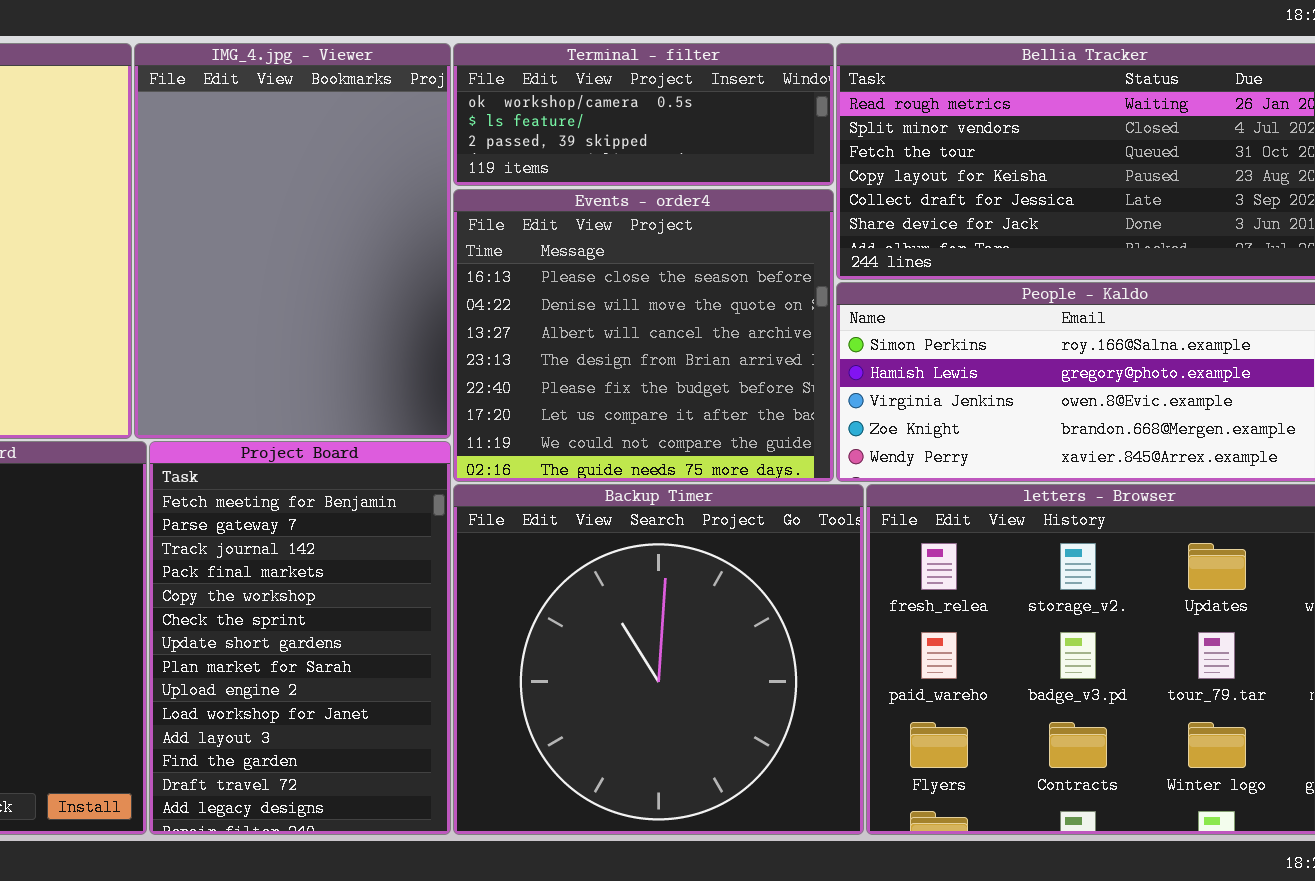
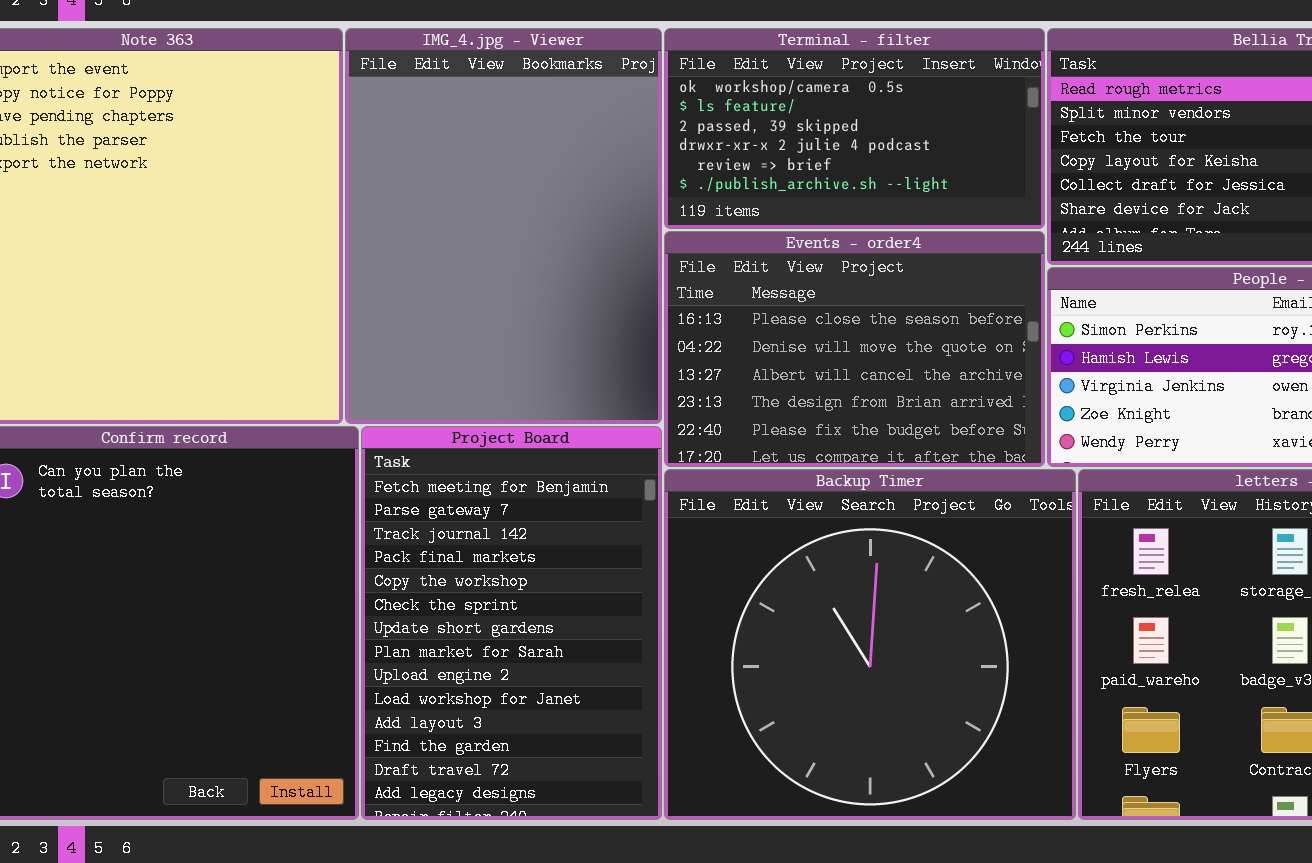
Terminal - filter: [453,43,834,186] -> [664,28,1045,229], resized
Events - order4: [453,189,834,482] -> [664,231,1045,467], resized

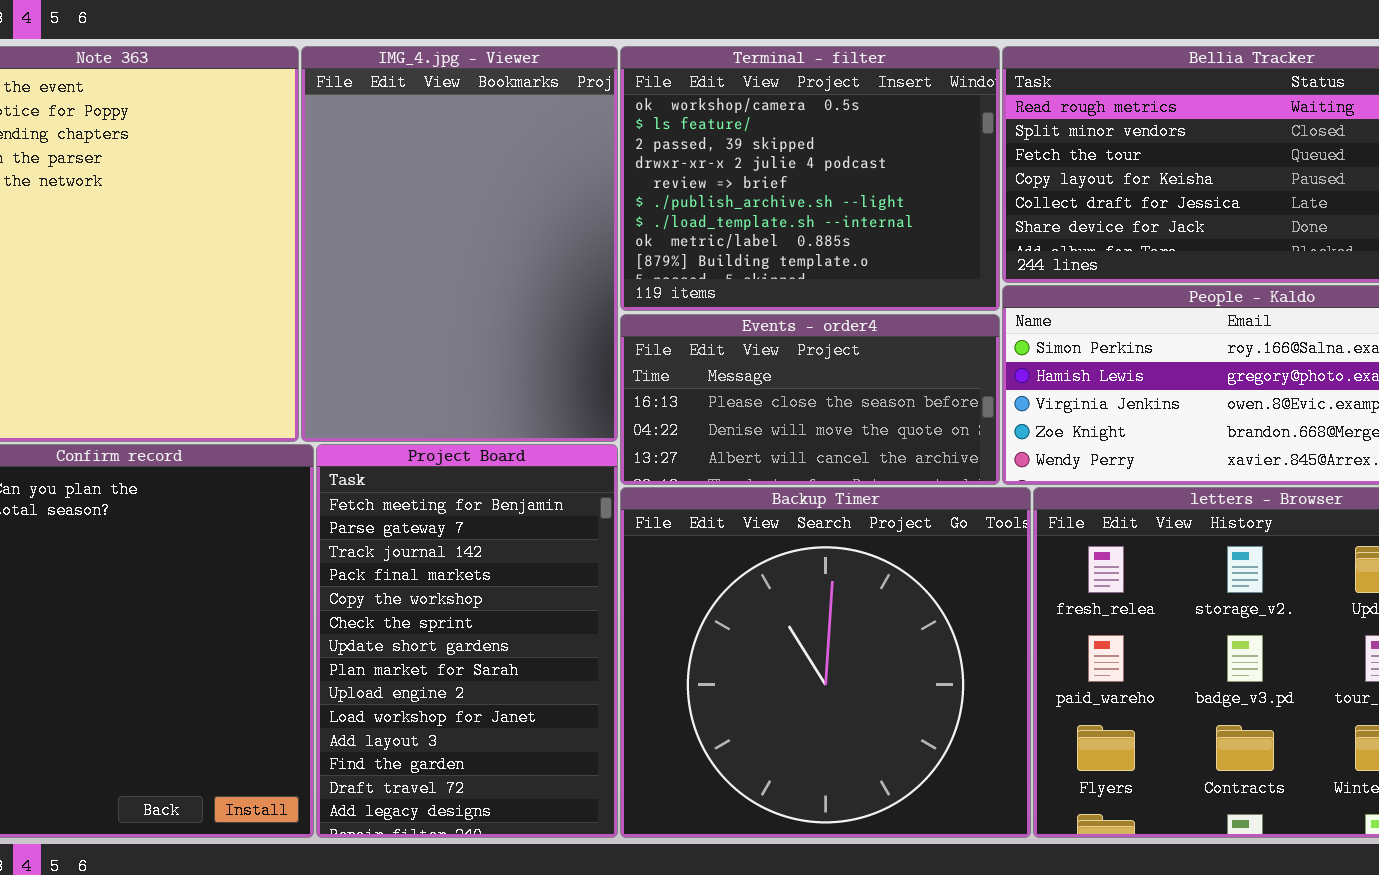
Terminal - filter: [664,28,1045,229] -> [620,46,1000,311], resized
Events - order4: [664,231,1045,467] -> [620,314,1000,485], resized

